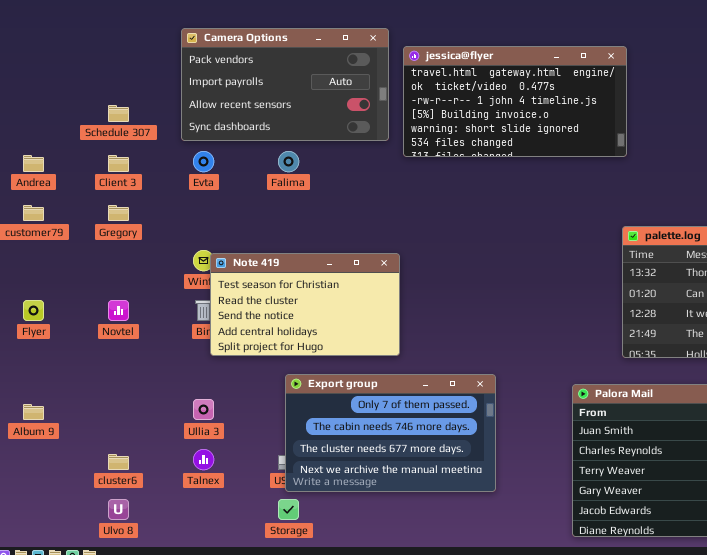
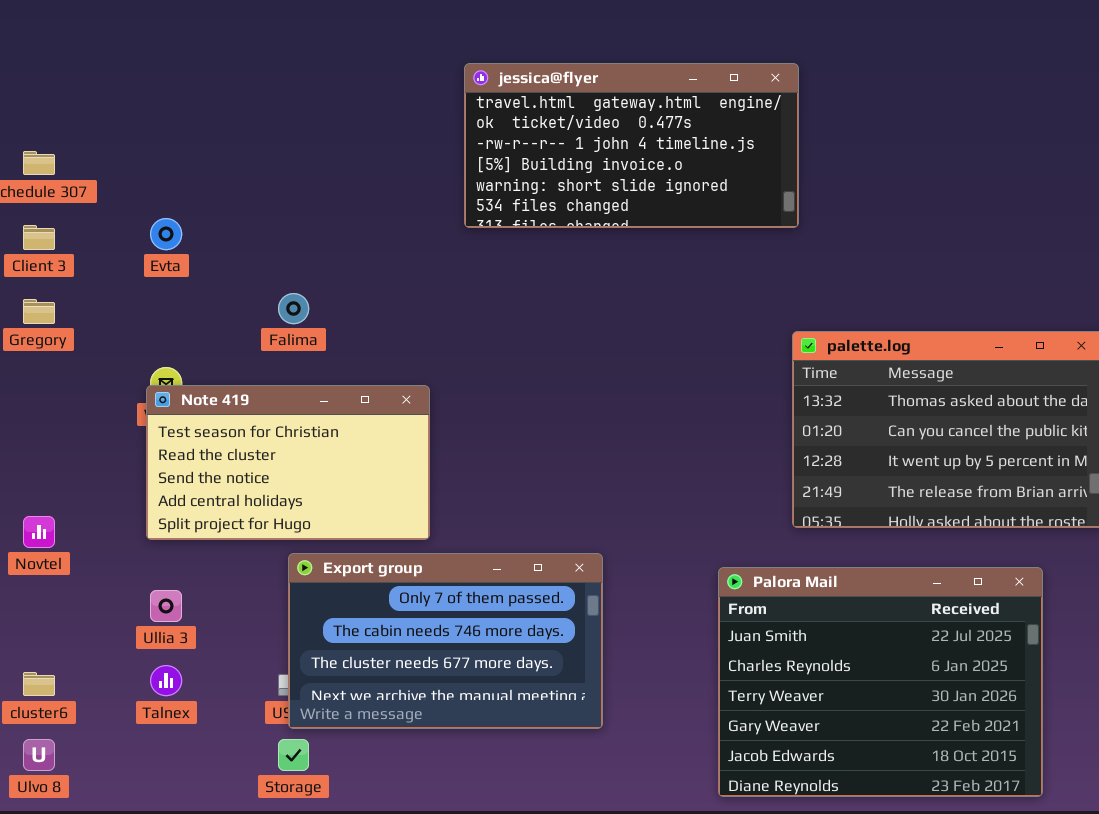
Camera Options: [181,28,389,141] -> none, closed
Falima: [278,151,299,172] -> [278,293,309,324], moved
Note 419: [210,253,400,356] -> [146,385,430,540], moved
Novtel: [108,300,129,321] -> [23,516,55,548], moved

